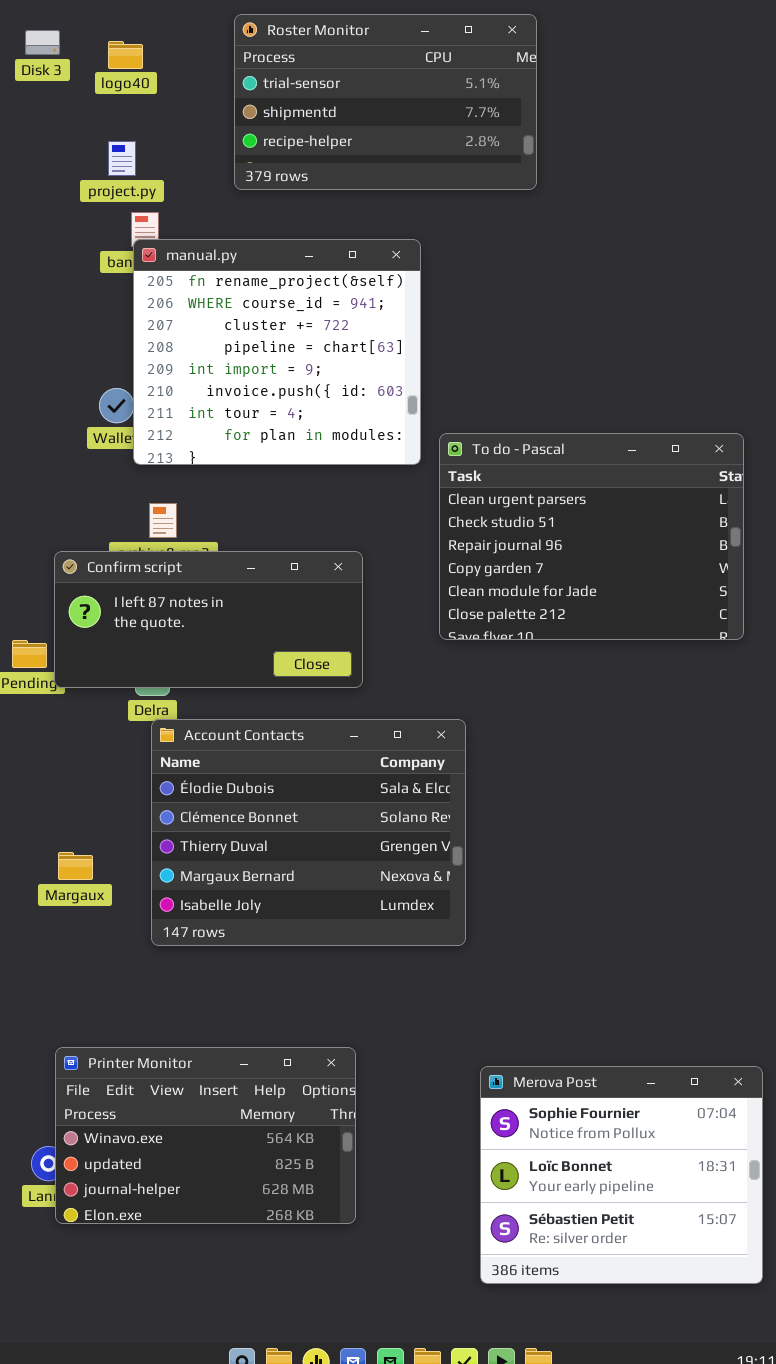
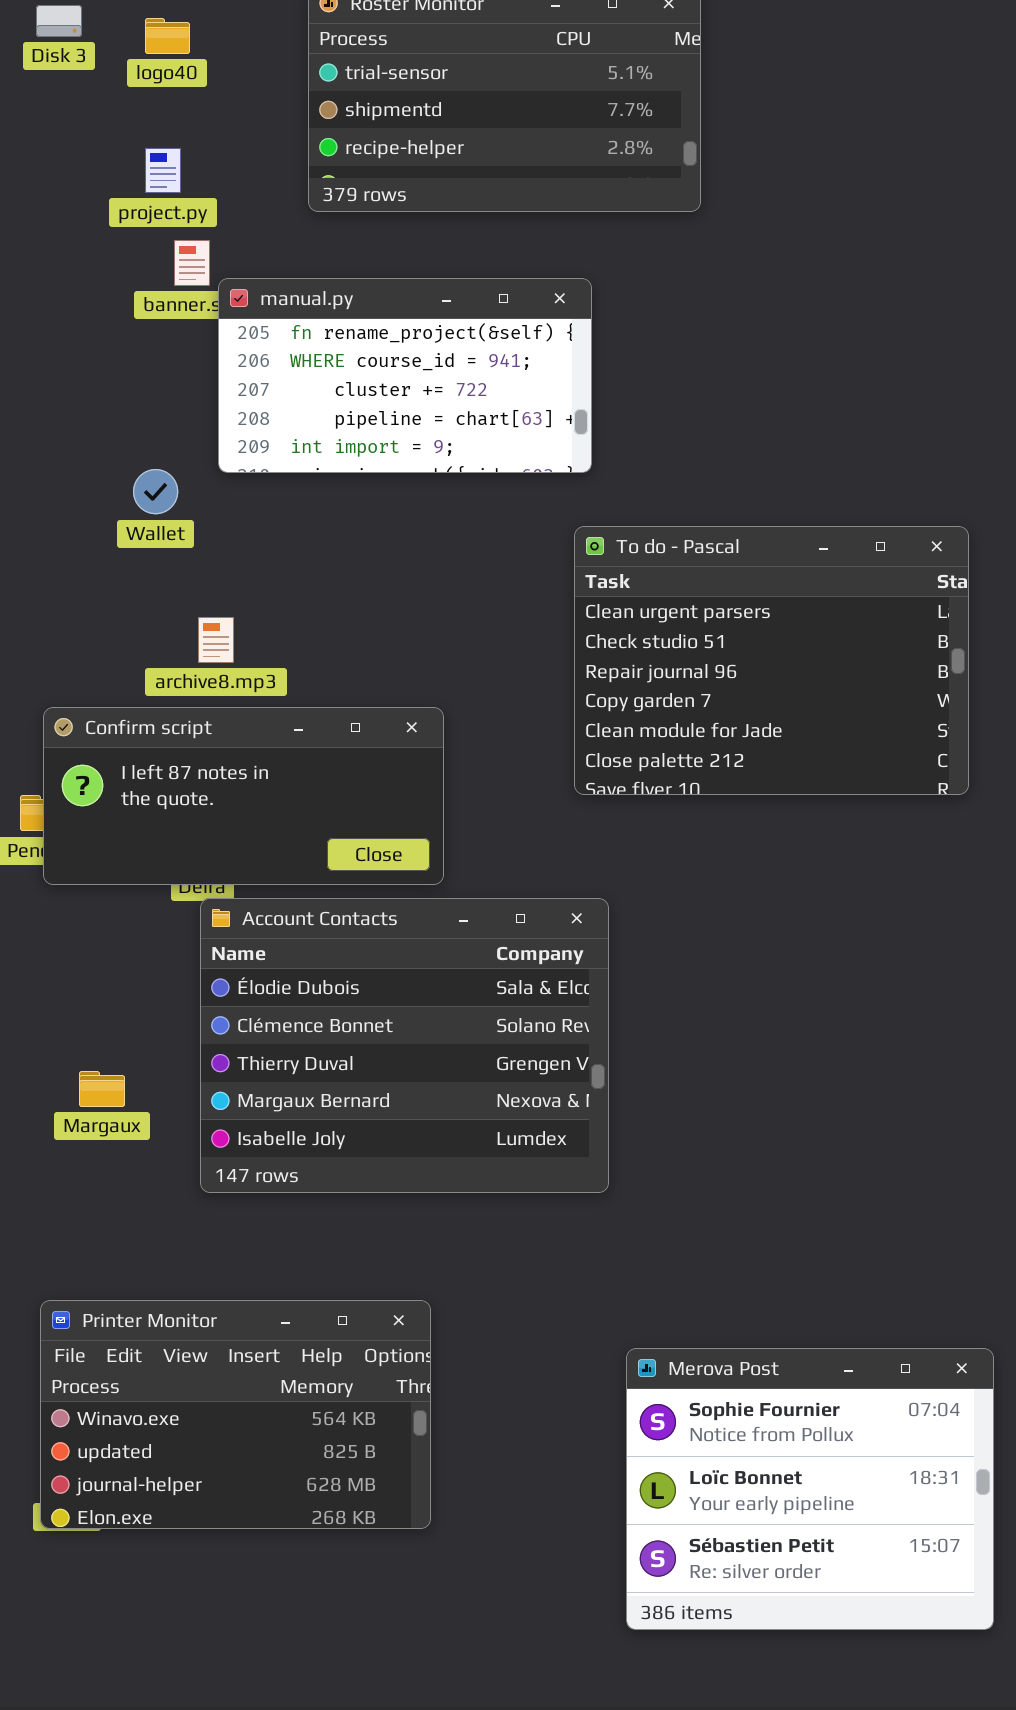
manual.py: [133,239,421,465] -> [218,278,592,473], moved, resized
Confirm script: [54,551,363,688] -> [43,707,444,885], moved
Printer Monitor: [55,1047,356,1224] -> [40,1300,431,1529], moved

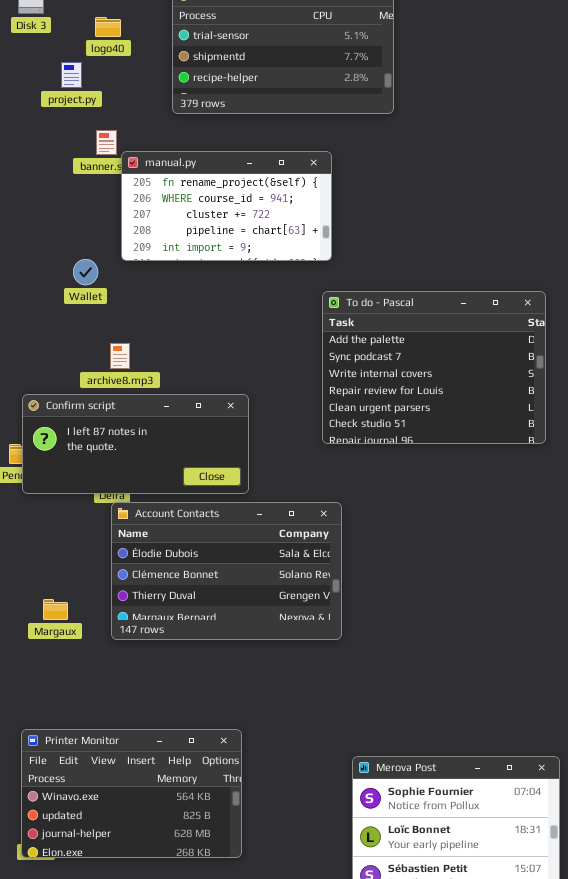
logo40: [145,18,190,54] -> [95,17,121,37], moved
project.py: [145,148,181,193] -> [61,62,82,88], moved
To do - Pascal: [574,526,969,795] -> [322,291,546,444], scrolled up 4 rows
Account Contacts: [200,898,609,1193] -> [111,502,342,640], resized

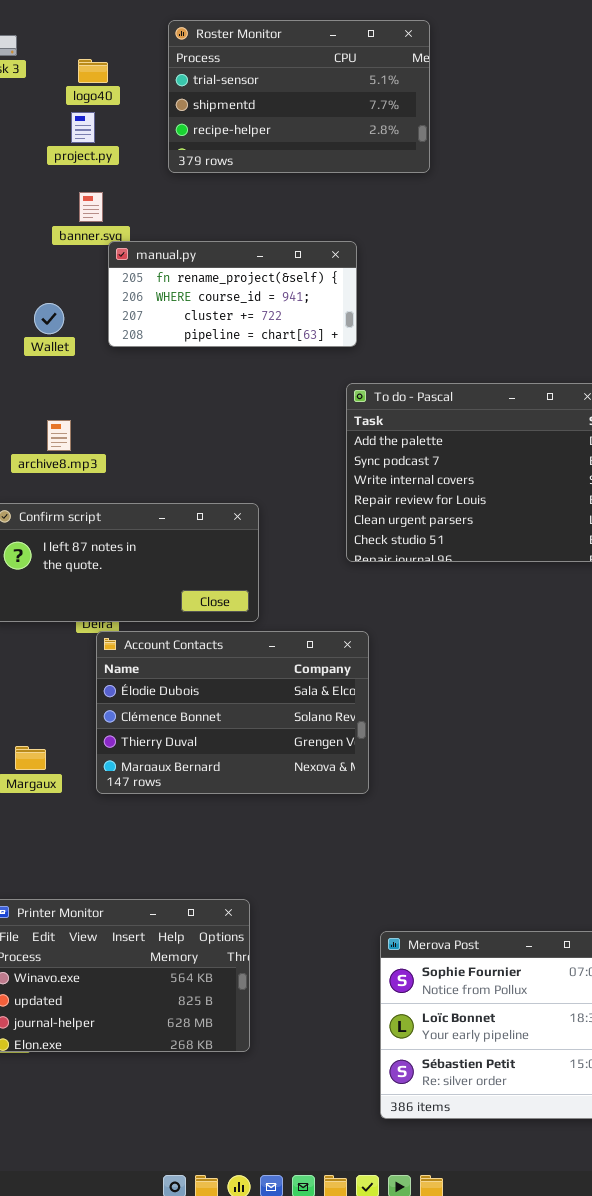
project.py: [61,62,82,88] -> [71,112,95,143], moved
manual.py: [121,151,332,261] -> [108,241,357,347], resized
Wallet: [73,259,98,285] -> [34,303,64,334], moved
archive8.mp3: [110,343,130,369] -> [47,420,71,451], moved

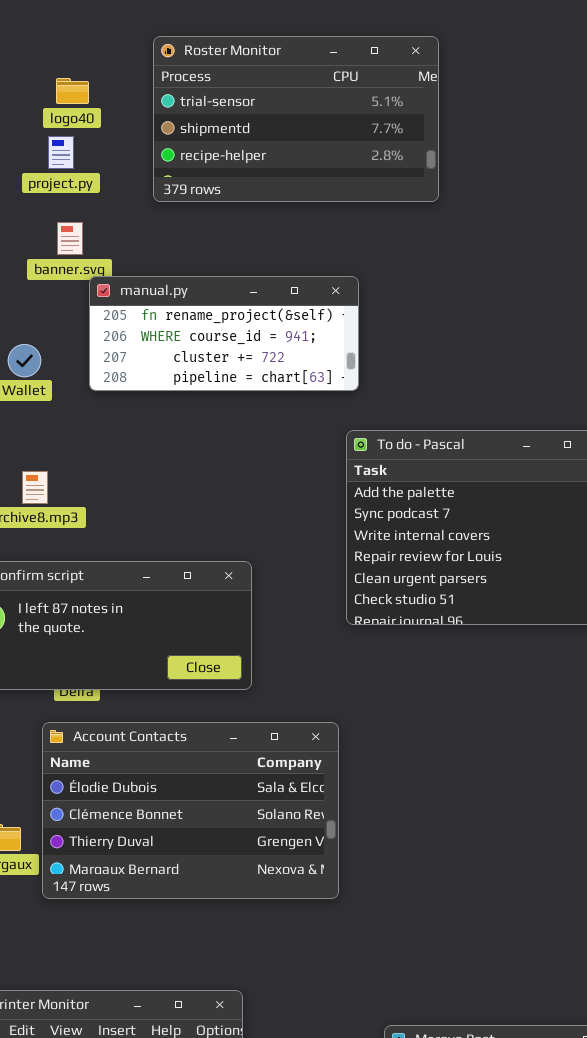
Account Contacts: [96,631,369,794] -> [42,722,339,899], moved

